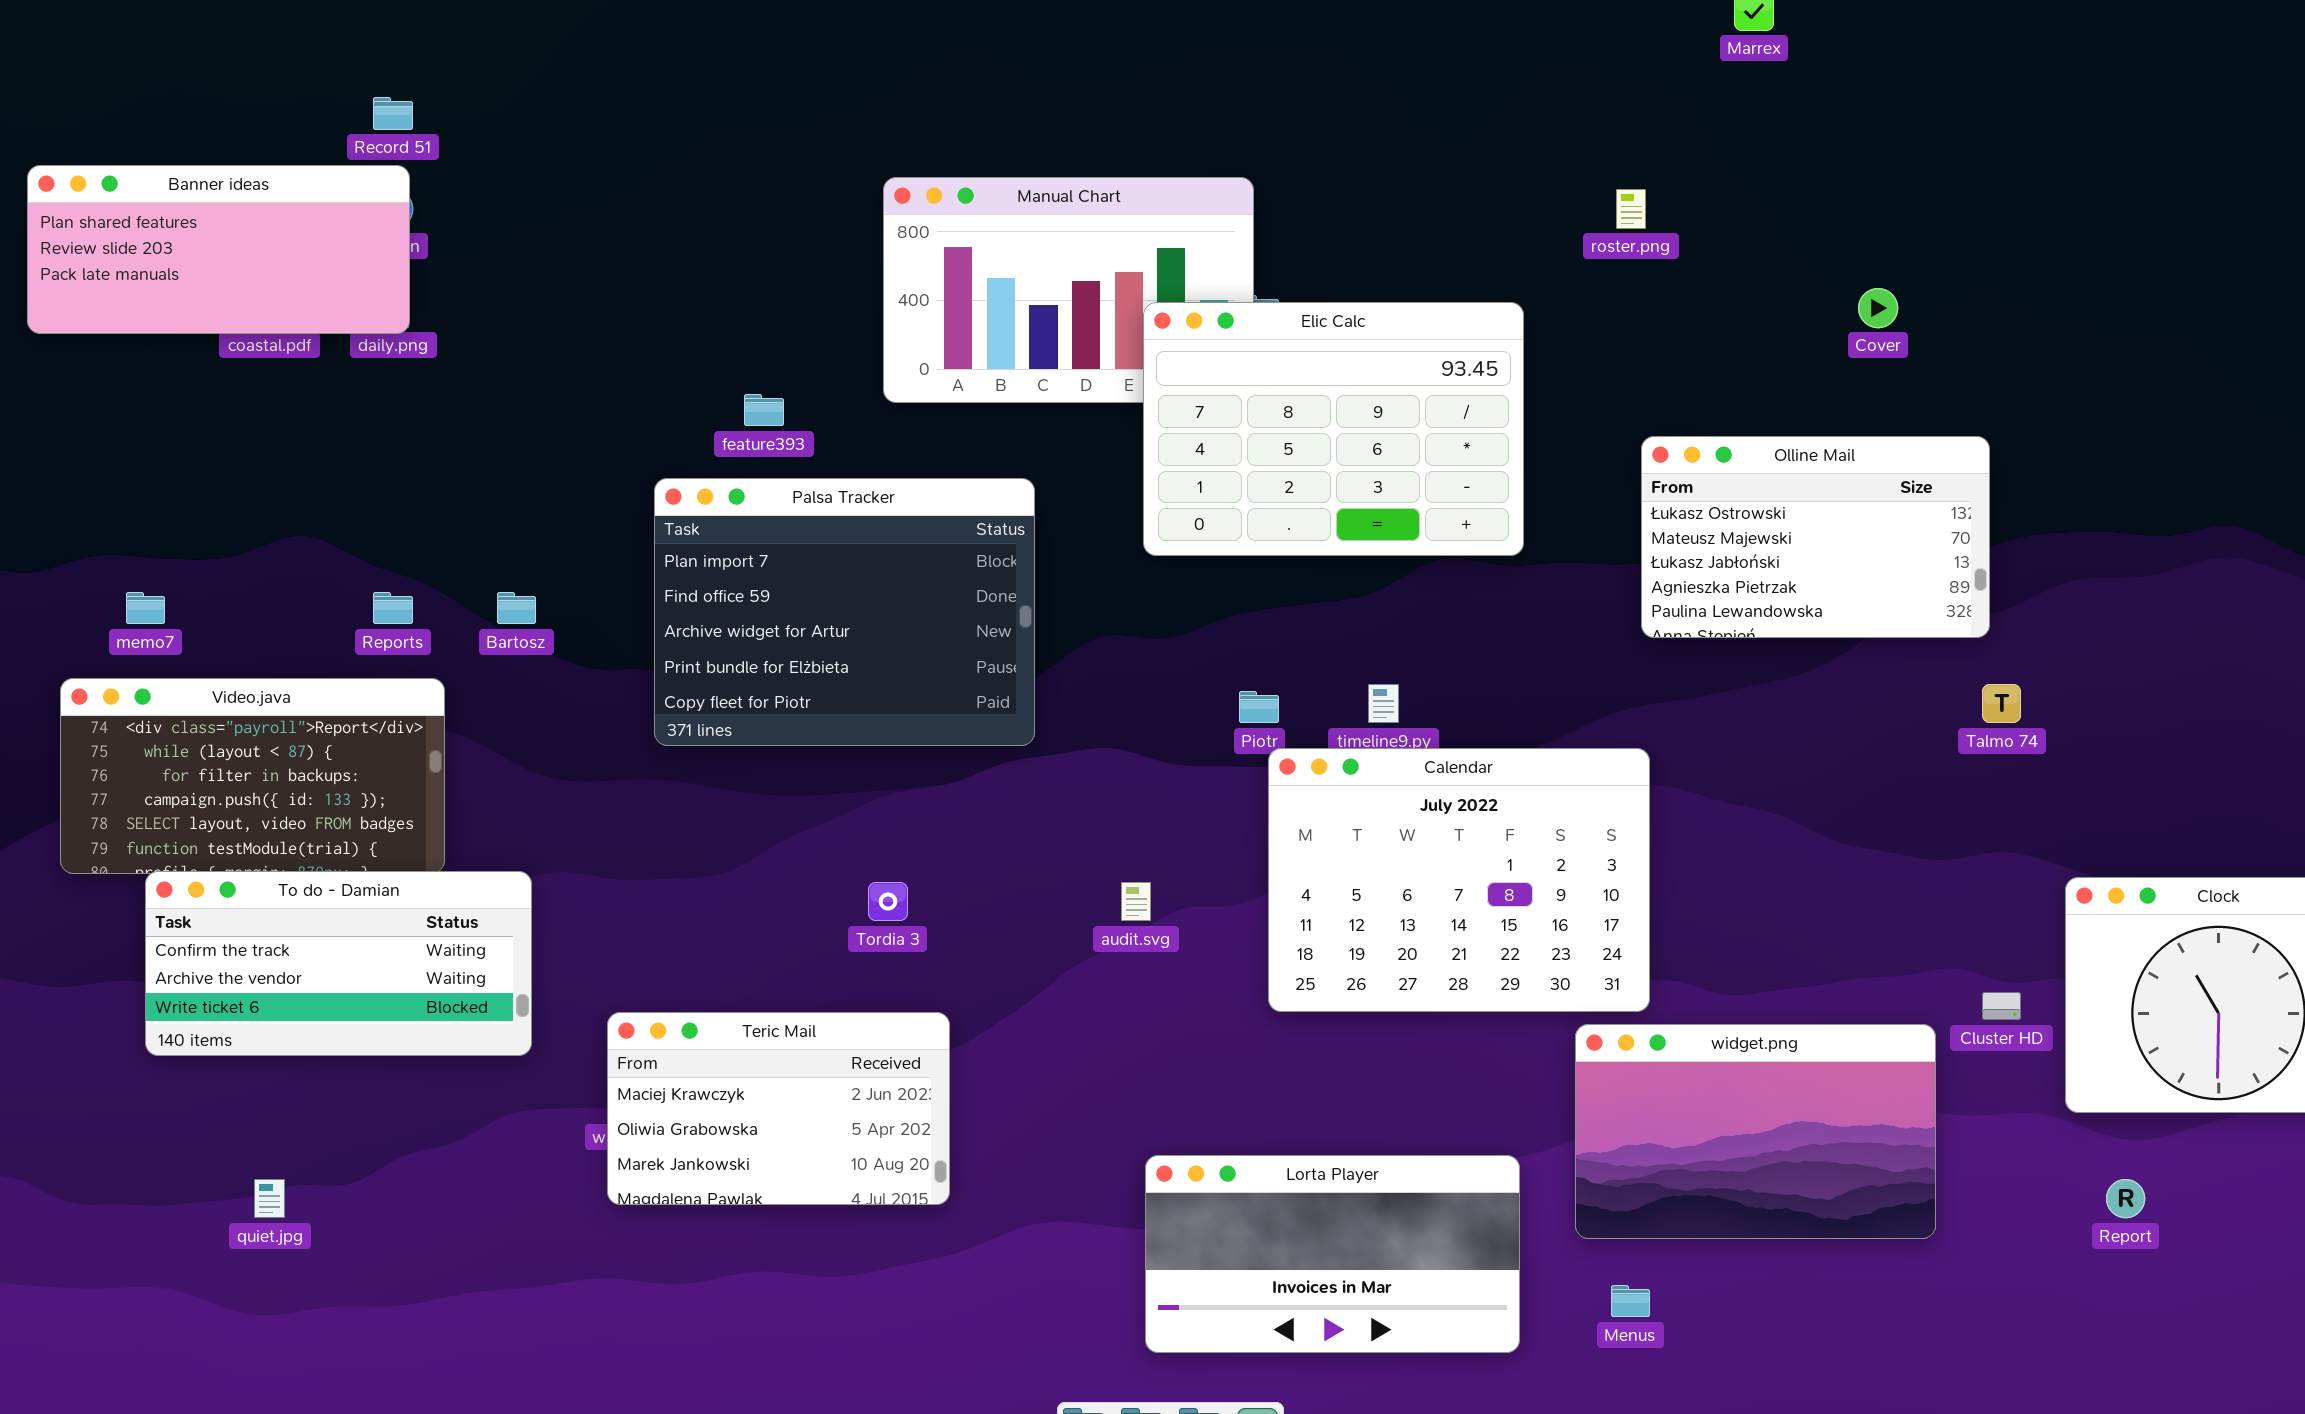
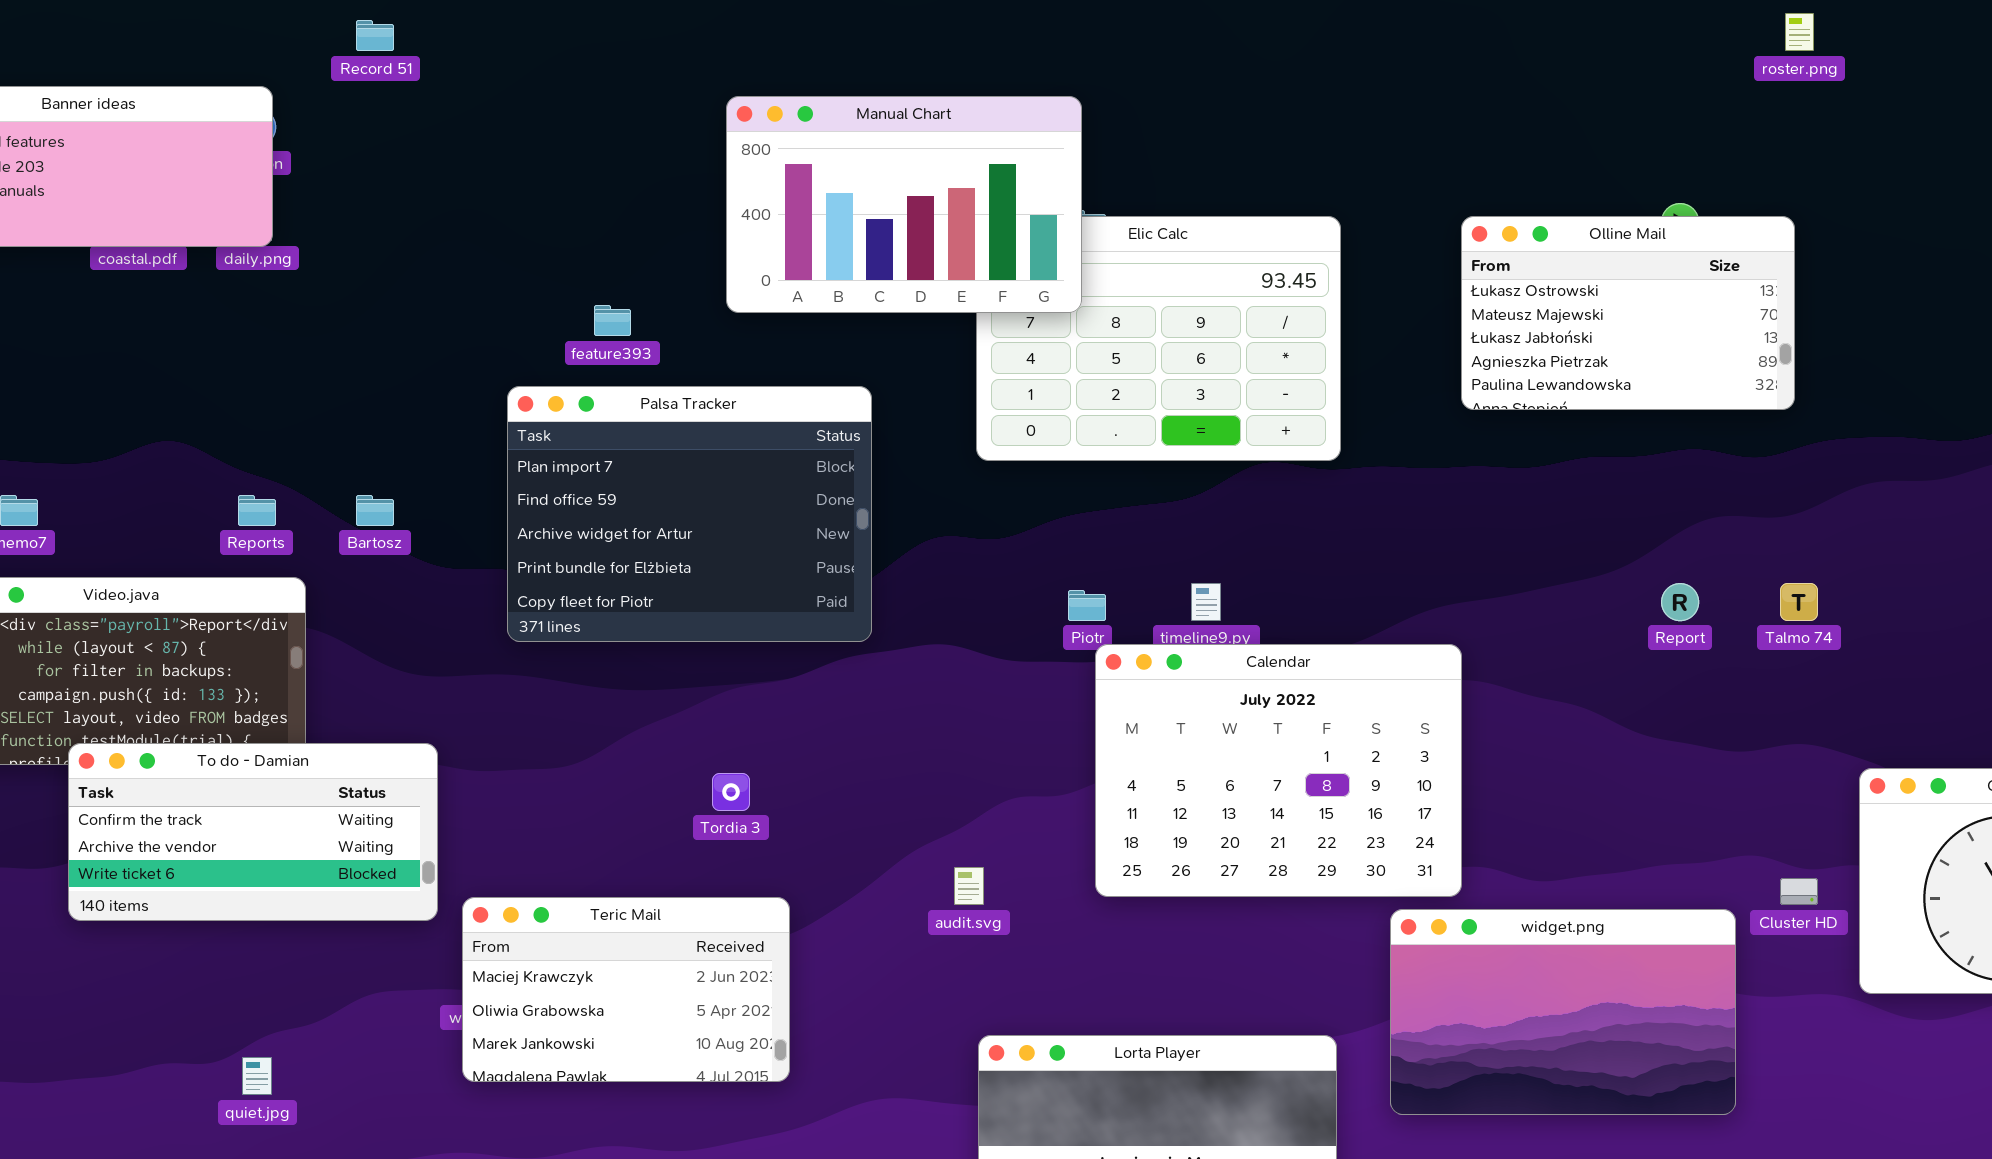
Record 51: [373,97,413,130] -> [356,20,394,51], moved
Manual Chart: [883,177,1254,403] -> [726,96,1082,313], raised
roster.png: [1616,189,1646,229] -> [1785,13,1814,51], moved
Olline Mail: [1641,436,1990,638] -> [1461,216,1795,410], moved
To do - Damian: [145,871,532,1056] -> [68,743,438,921], moved
audit.svg: [1121,882,1151,921] -> [954,867,984,905], moved
quiet.jpg: [254,1179,285,1218] -> [242,1057,272,1095], moved
Report: [2106,1179,2145,1218] -> [1661,583,1699,621], moved

